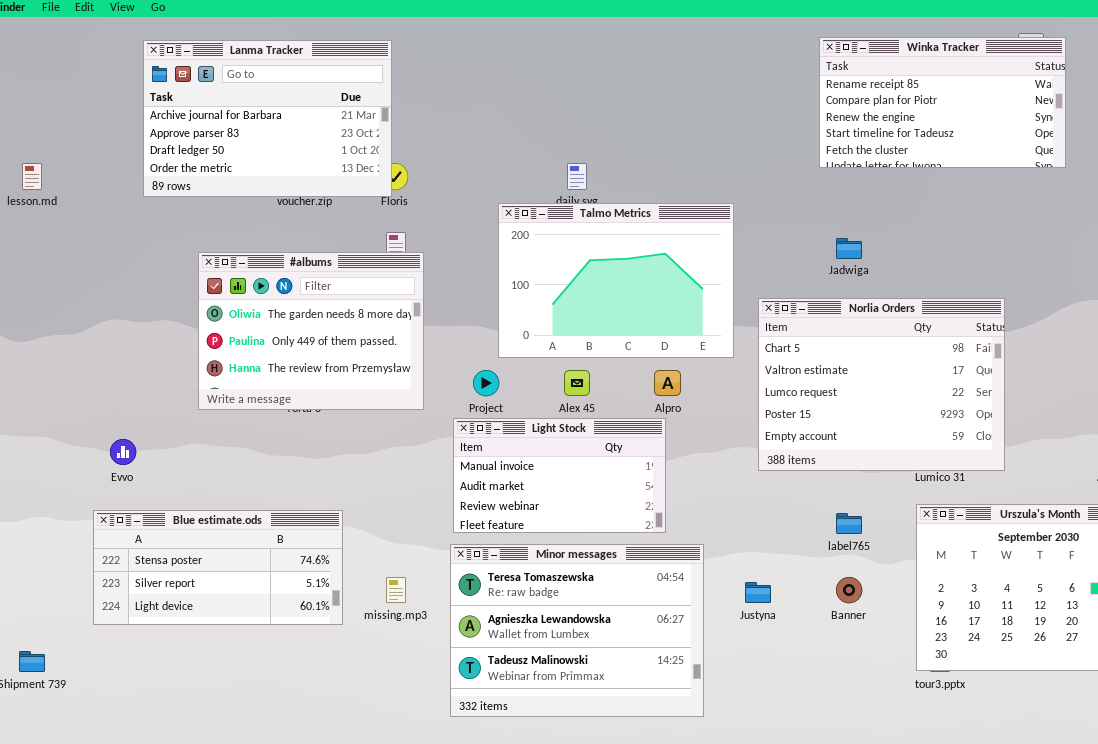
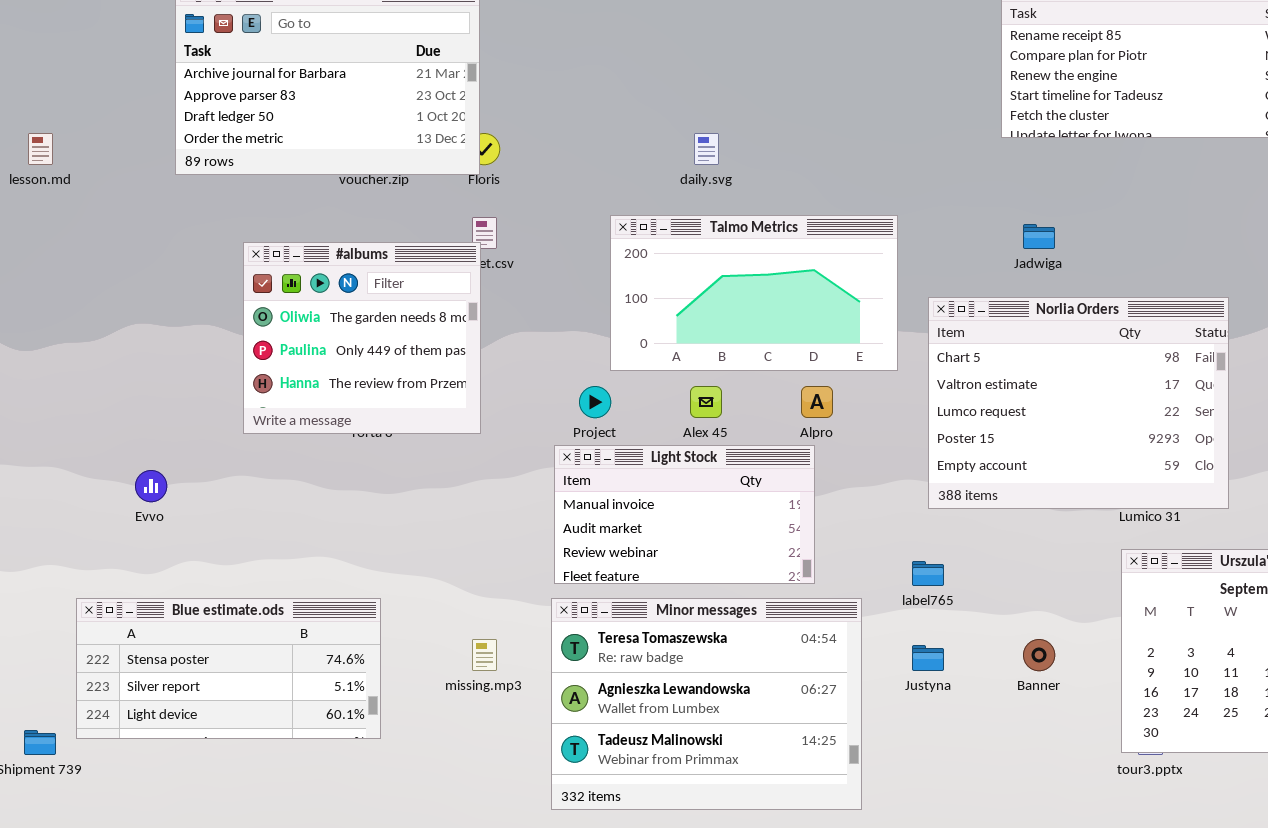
Talmo Metrics: [498,203,734,358] -> [610,215,898,371], resized
#albums: [198,252,424,410] -> [243,242,481,434], resized
Blue estimate.ods: [93,510,343,625] -> [76,598,381,739], moved
label765: [836,513,862,534] -> [912,561,944,586], moved

